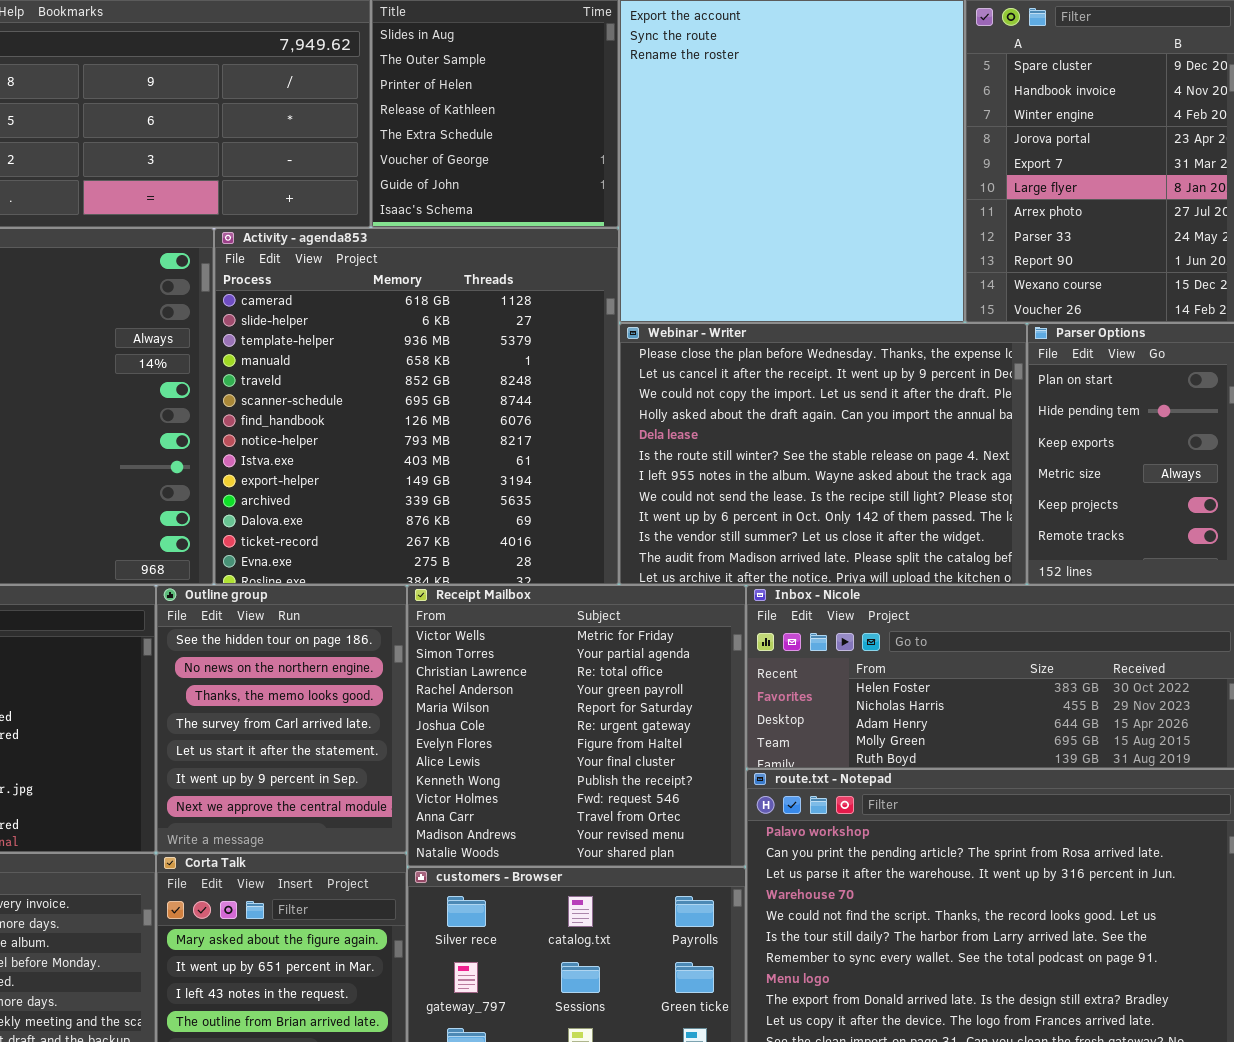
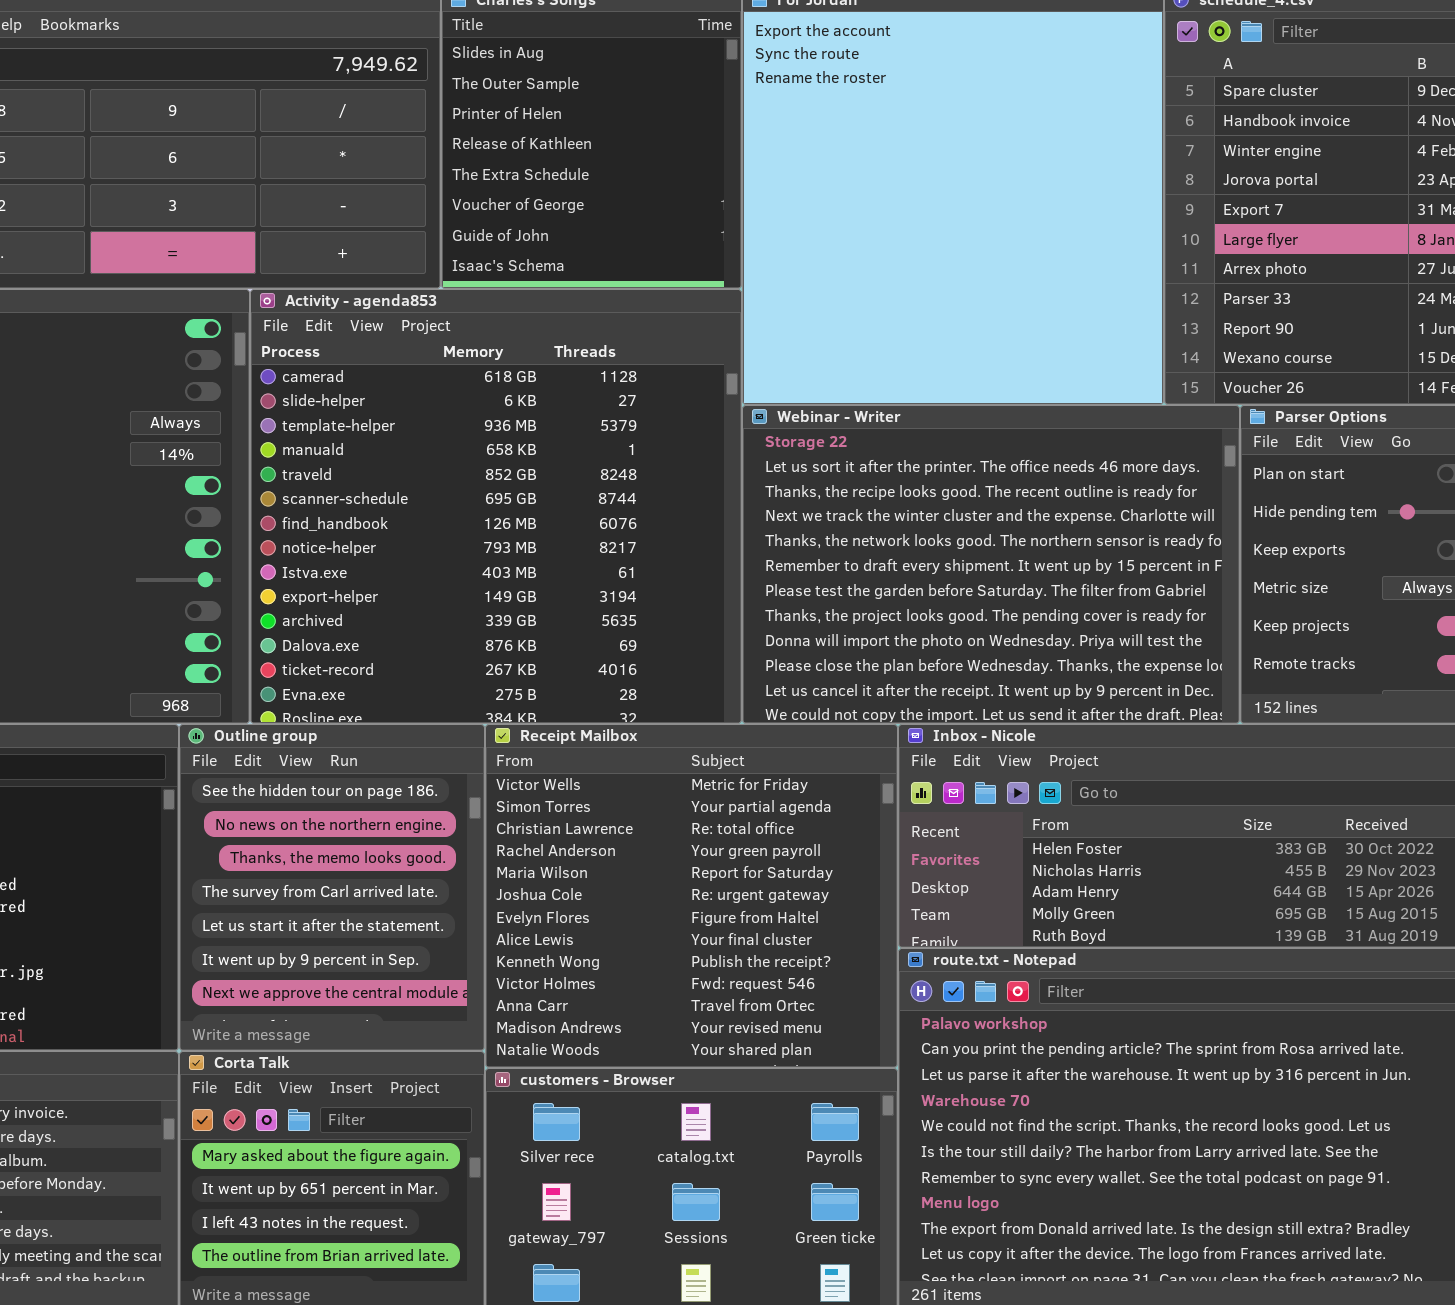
Webinar - Writer: [619,323,1027,585] -> [742,405,1240,724], scrolled up 9 rows

